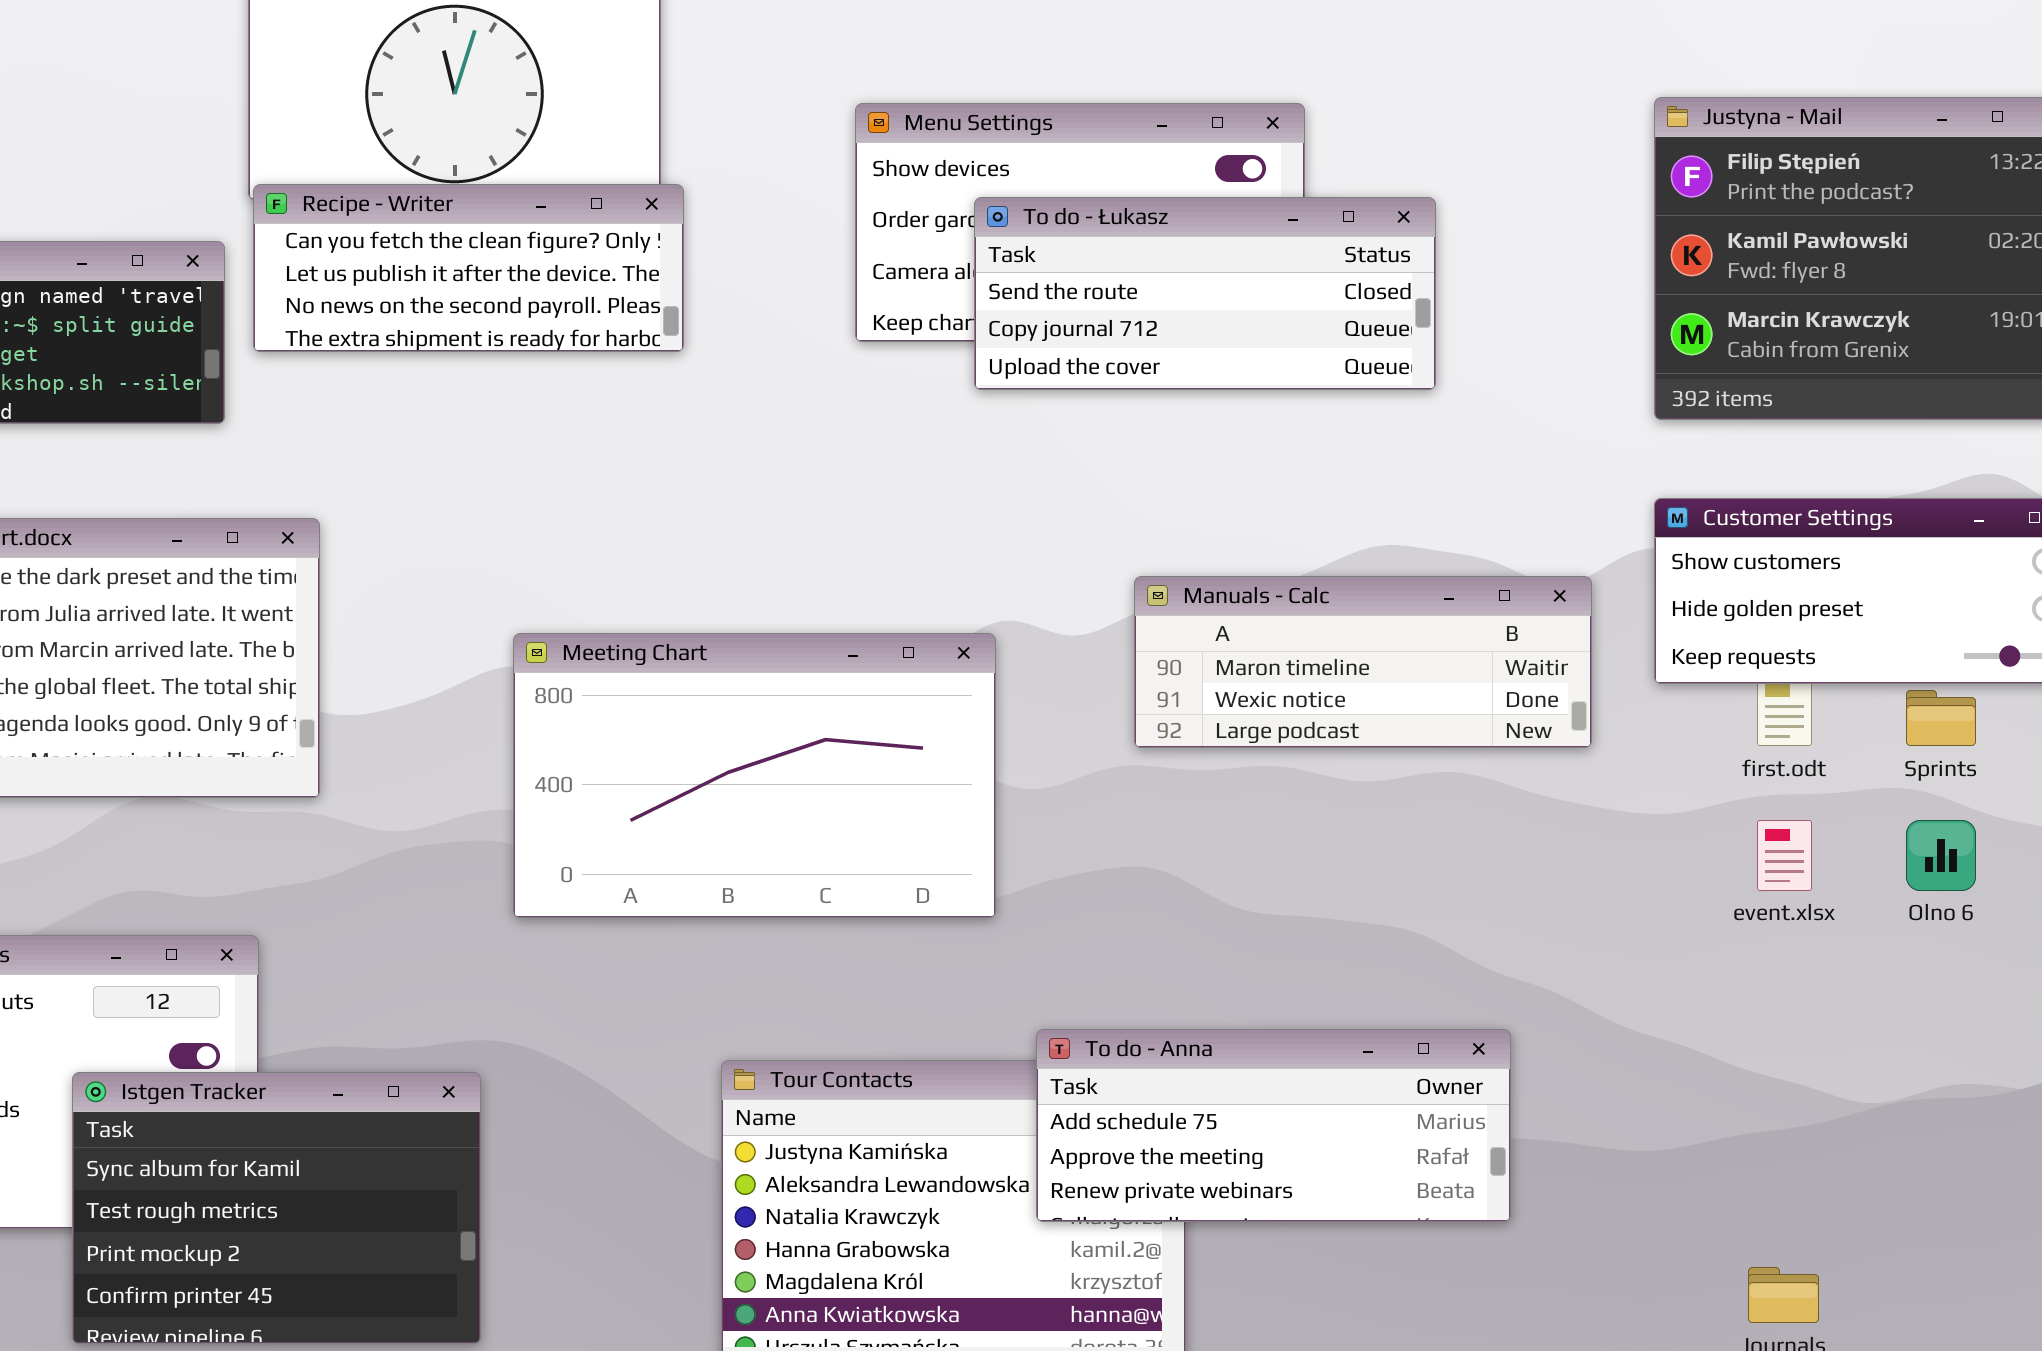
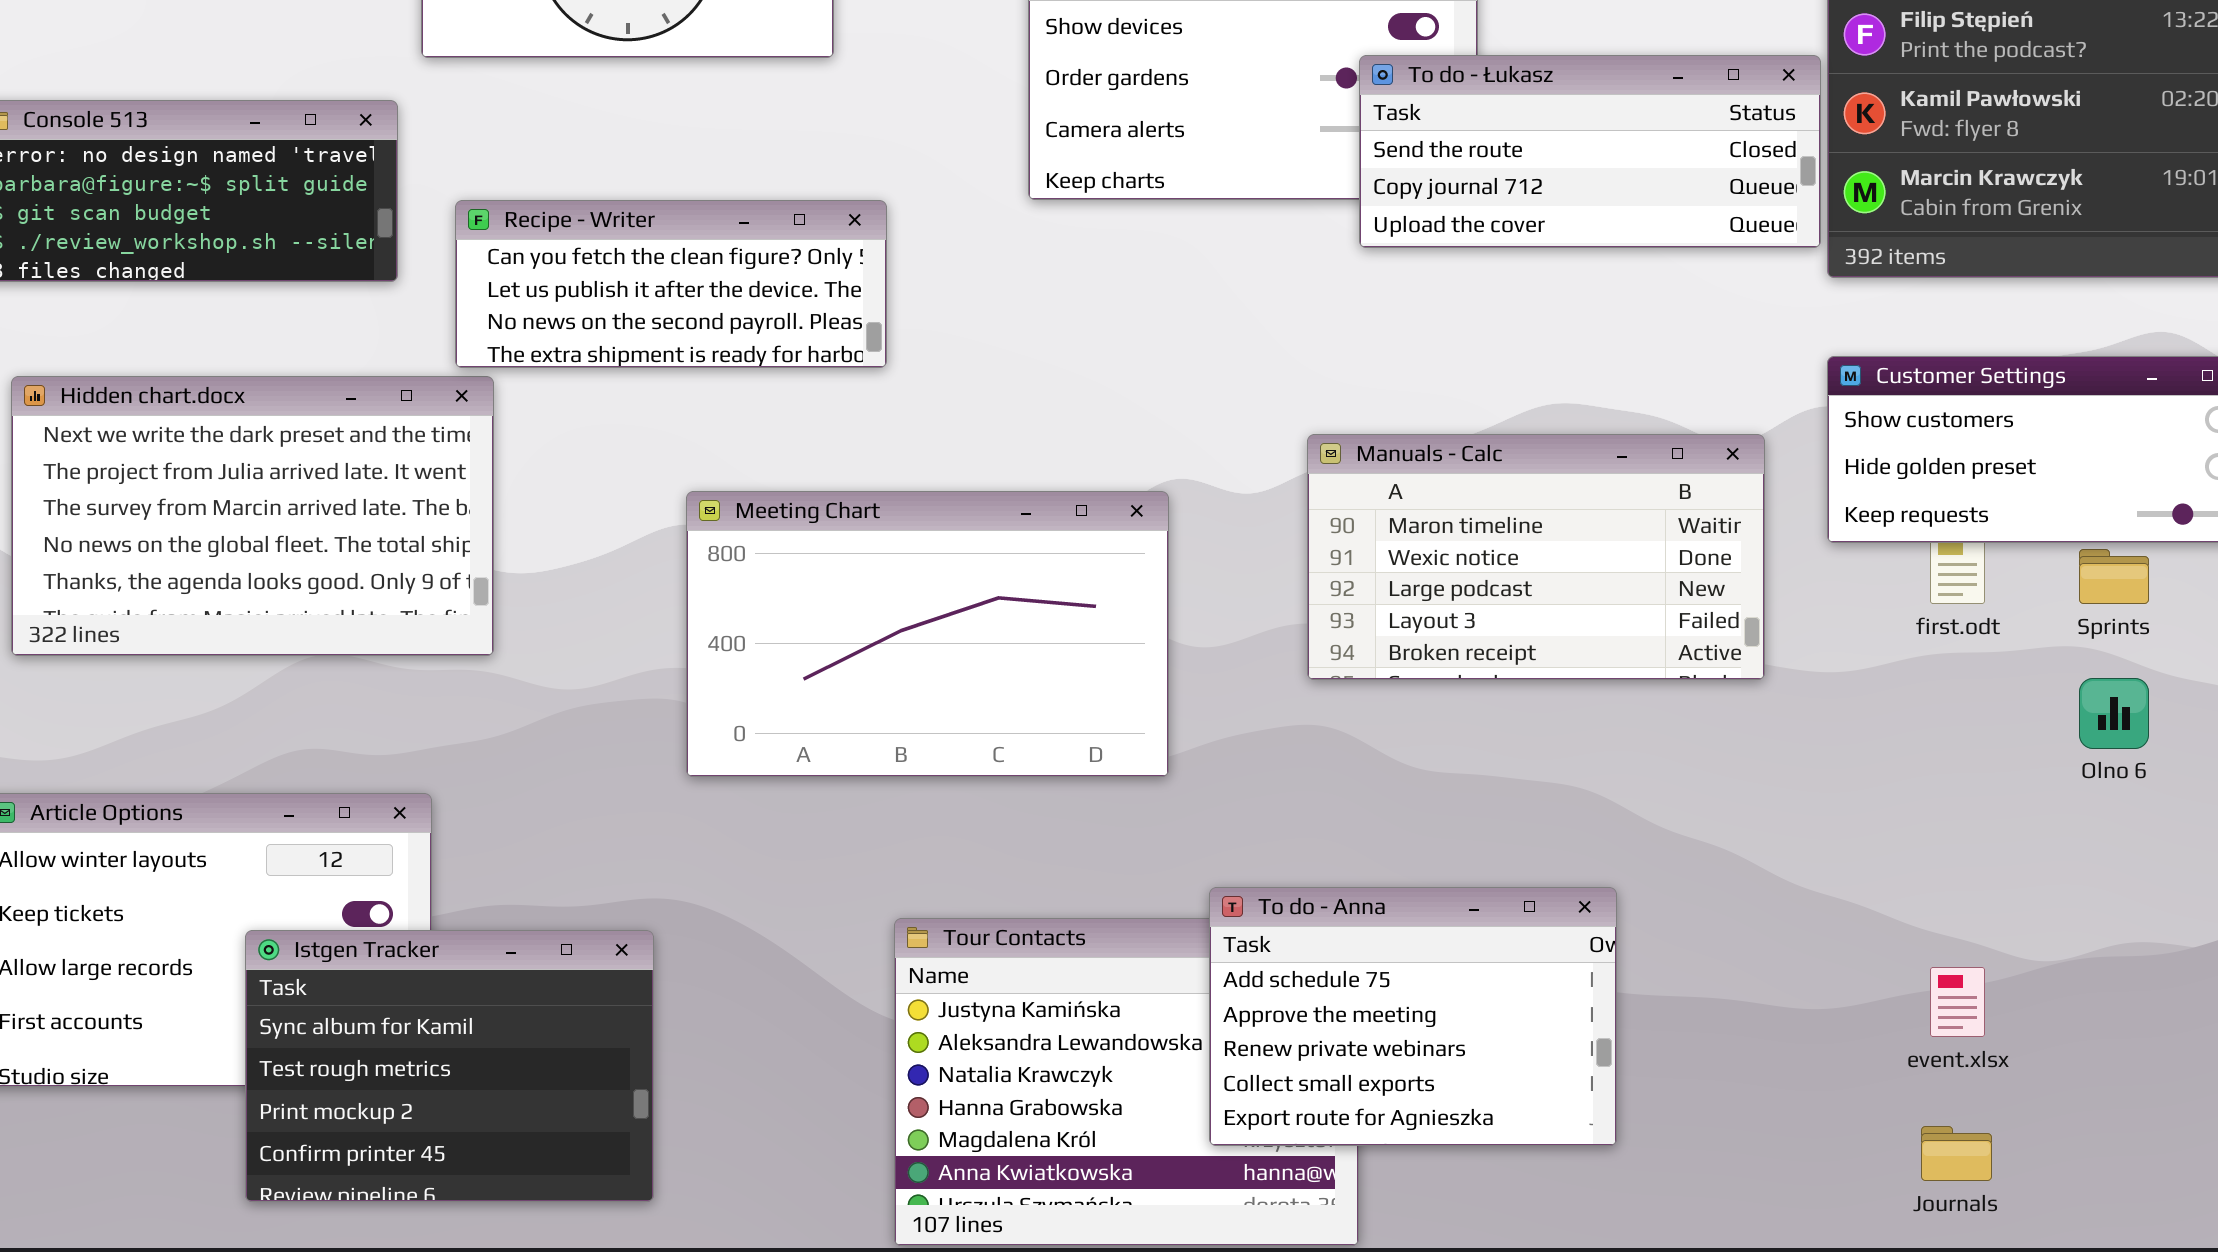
Recipe - Writer: [253,184,684,352] -> [455,200,887,368], moved
To do - Łukasz: [974,197,1436,390] -> [1359,55,1821,248], moved
Manuals - Calc: [1134,576,1592,748] -> [1307,434,1765,680], resized
event.xlsx: [1757,820,1812,891] -> [1930,967,1985,1037], moved
To do - Anna: [1036,1029,1511,1222] -> [1209,887,1617,1146], resized

